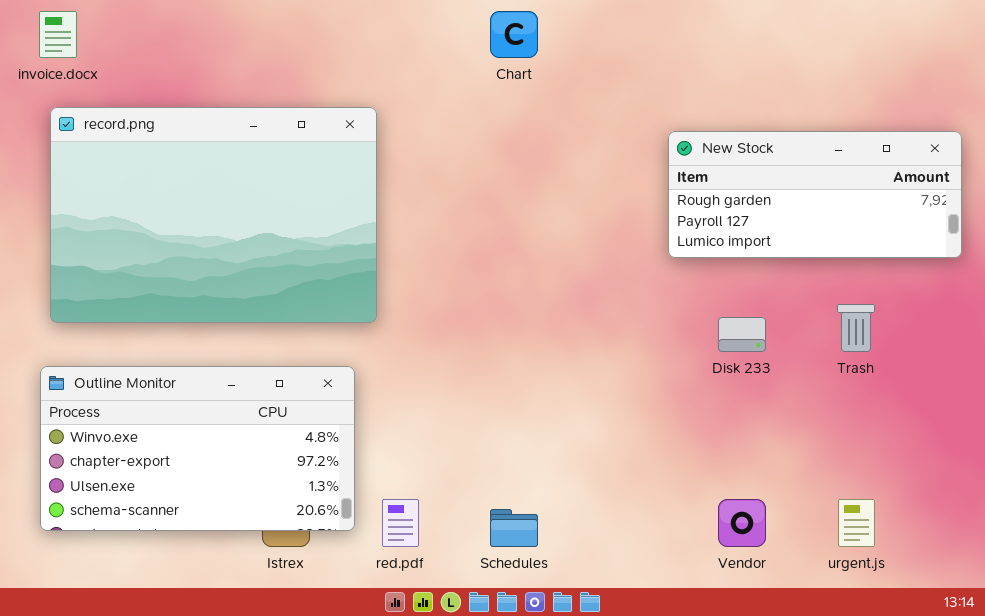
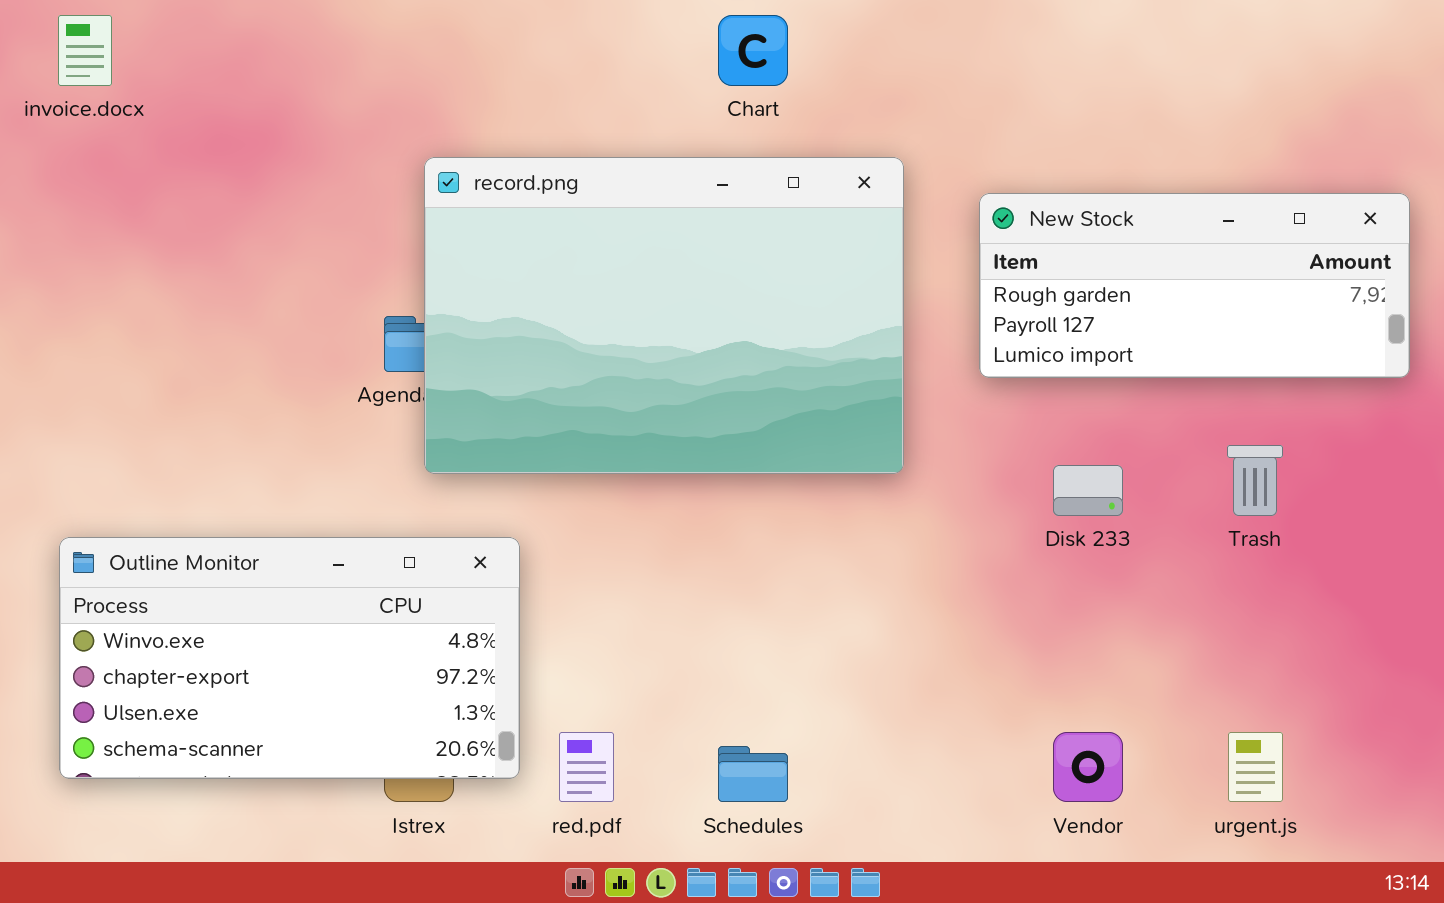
record.png: [50,107,377,323] -> [424,157,904,474], moved

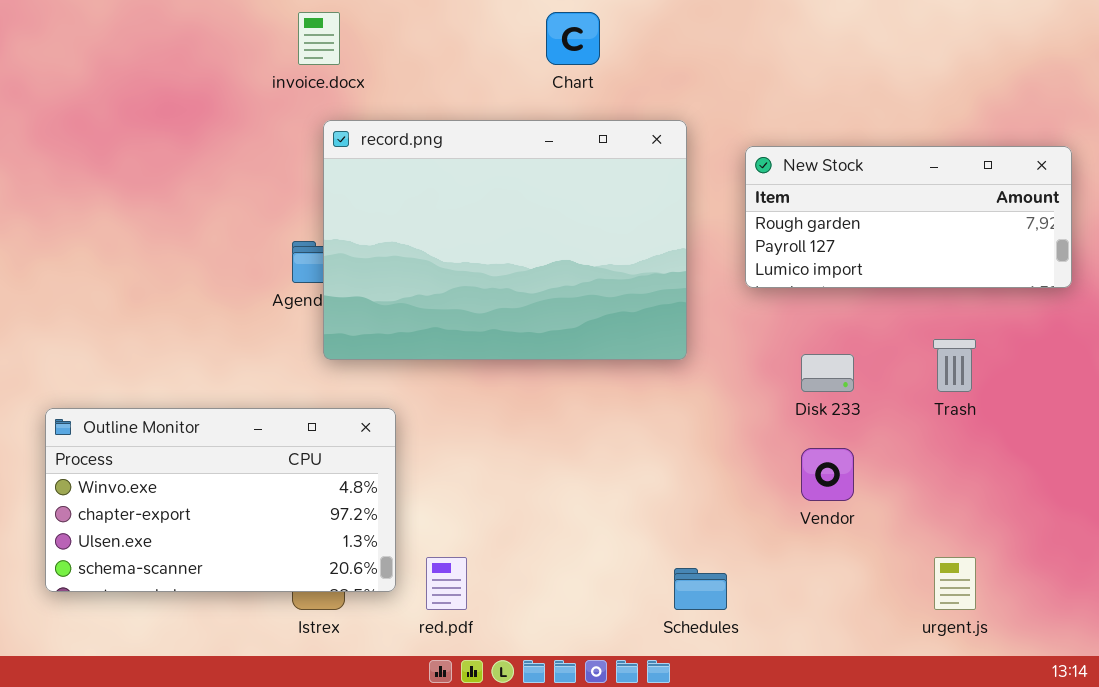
invoice.docx: [58,15,112,86] -> [298,12,340,65], moved
Vendor: [1053,732,1123,802] -> [801,448,854,501], moved
Schedules: [718,746,788,802] -> [674,568,727,610], moved

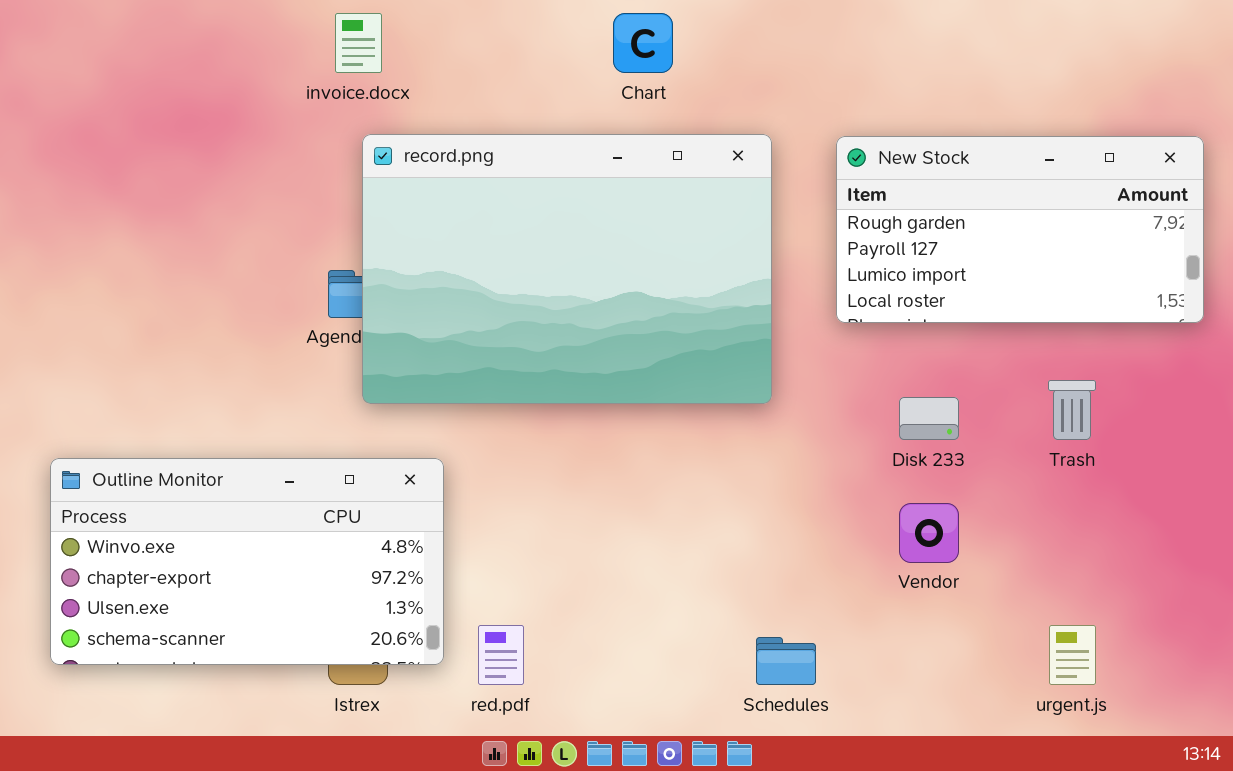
New Stock: [745,146,1072,288] -> [836,136,1204,323], resized

